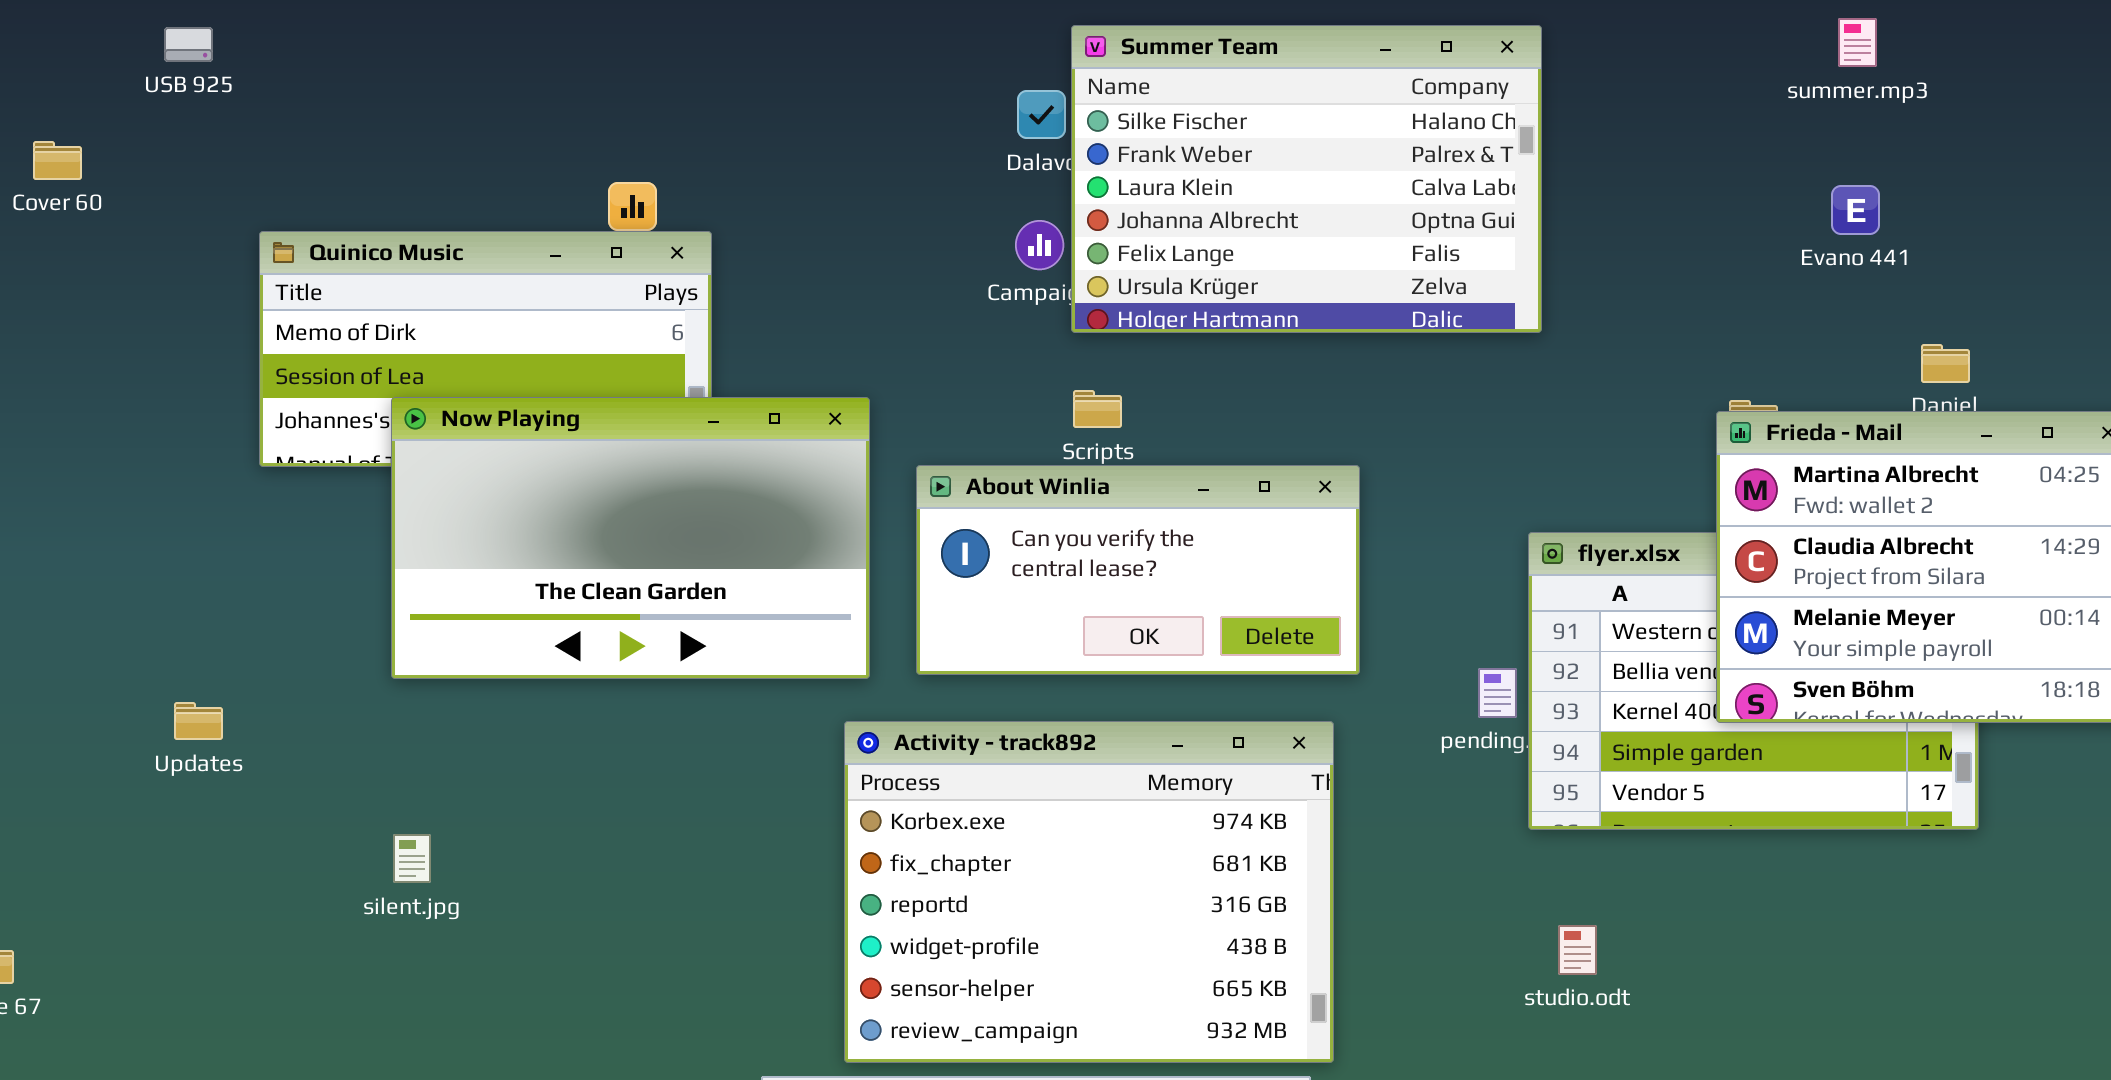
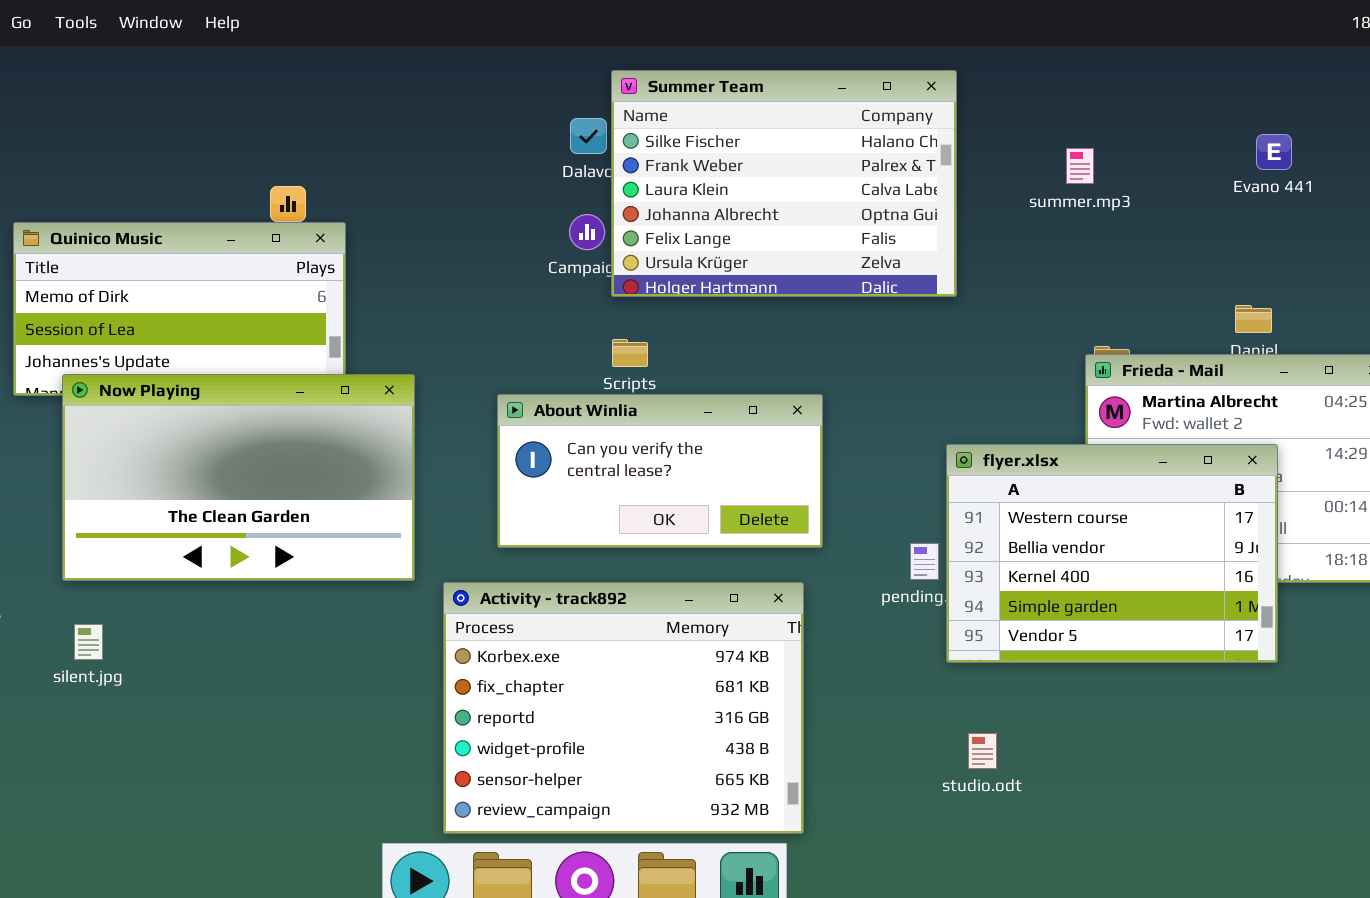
summer.mp3: [1838,18,1877,67] -> [1066,148,1094,184], moved
Evano 441: [1831,185,1880,235] -> [1256,134,1292,170], moved
Now Playing: [391,397,870,679] -> [62,374,415,581], moved
flyer.xlsx: [1528,532,1979,830] -> [946,444,1278,663], raised
silent.jpg: [393,834,431,883] -> [74,624,103,660], moved

